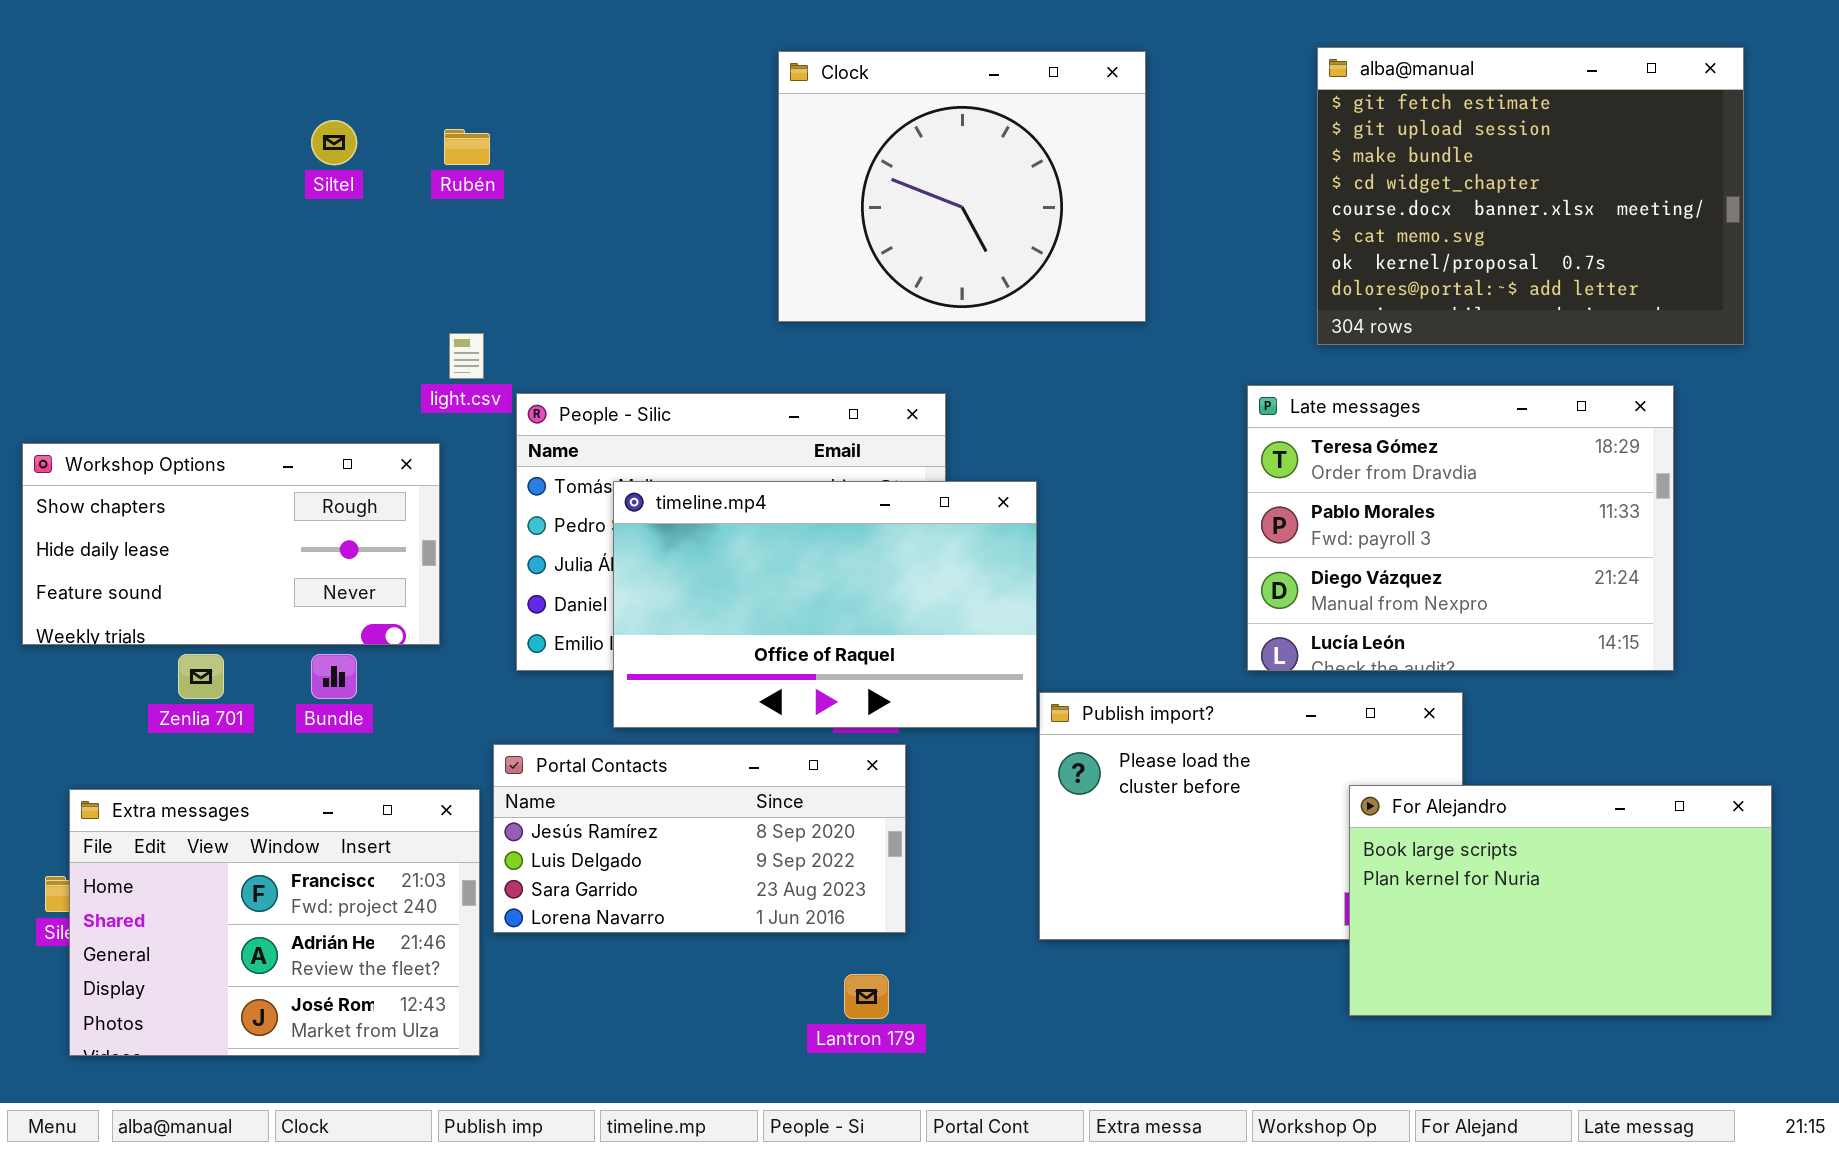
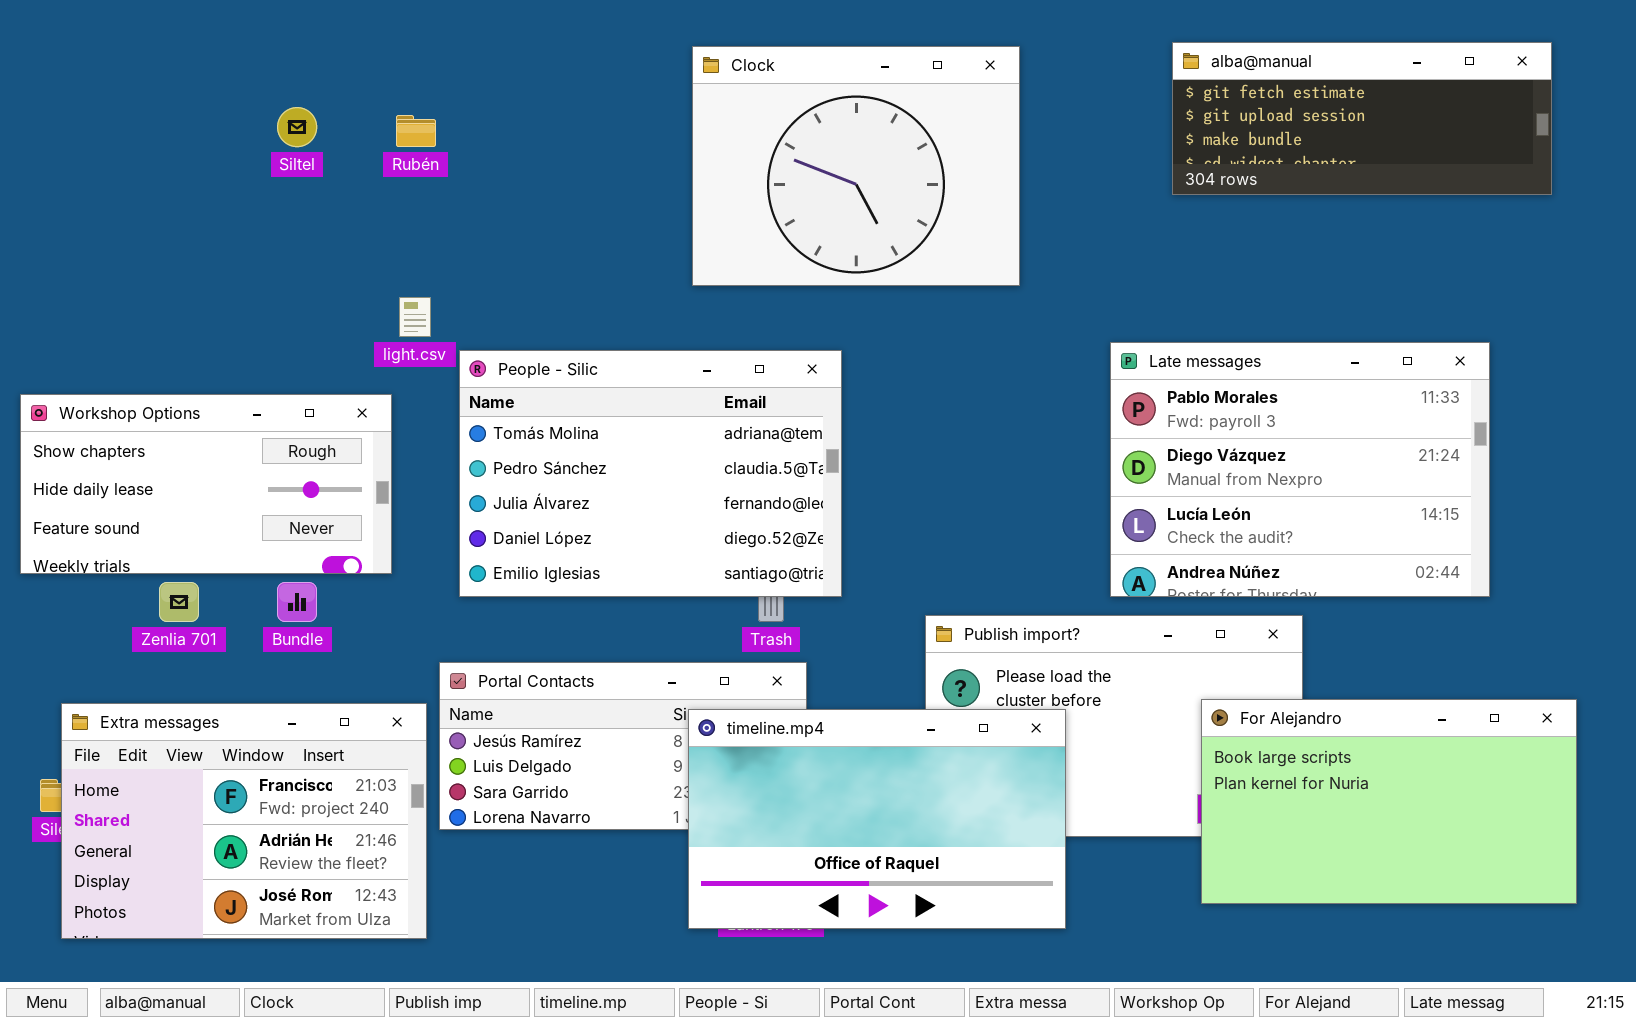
alba@manual: [1317,47,1744,345] -> [1172,42,1552,195], resized
Late messages: [1247,385,1674,671] -> [1110,342,1490,597], scrolled down 1 row
timeline.mp4: [613,481,1037,728] -> [688,709,1066,929], moved

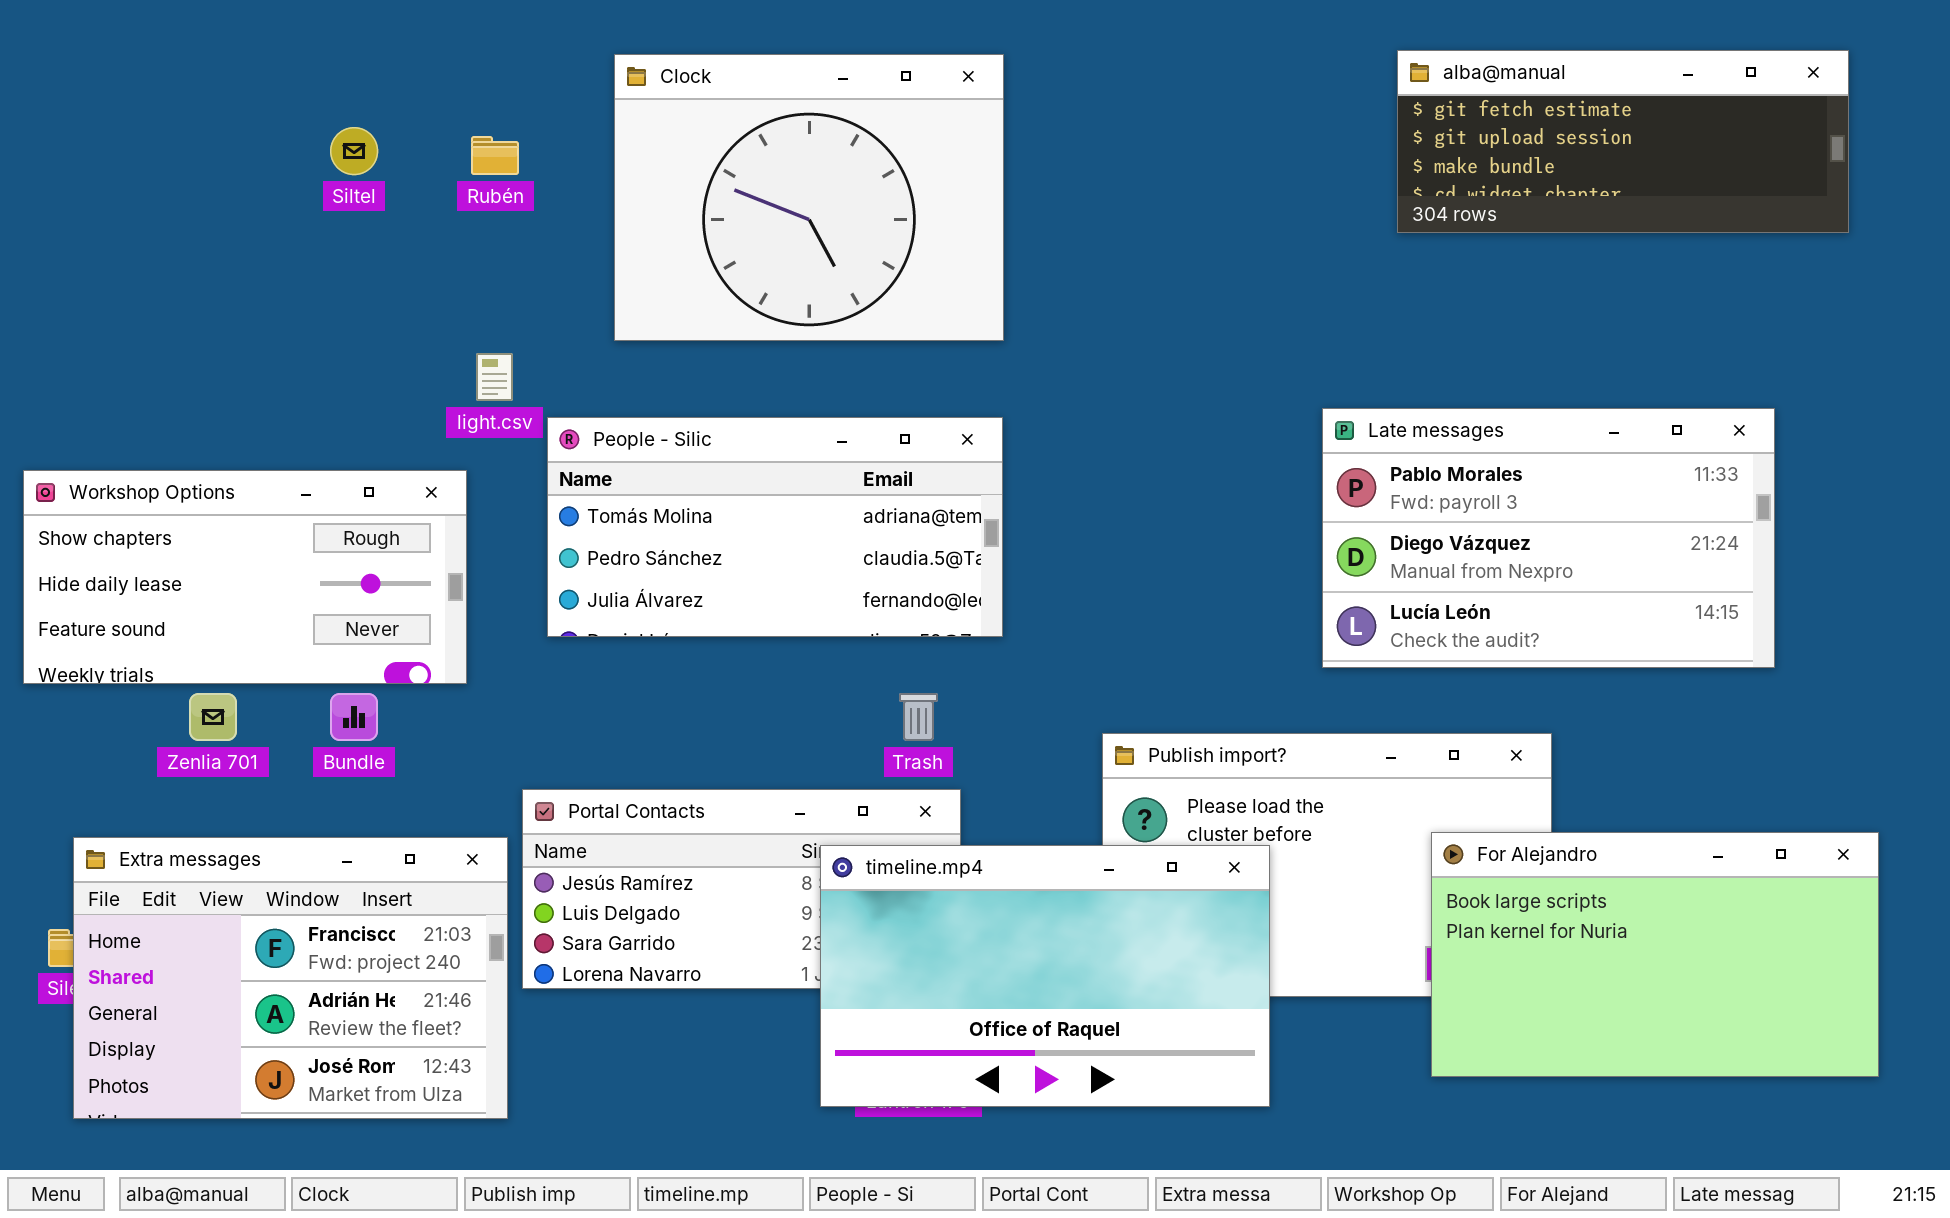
Clock: [692,46,1020,286] -> [614,54,1004,341], moved
Late messages: [1110,342,1490,597] -> [1322,408,1775,668], resized
People - Silic: [459,350,842,597] -> [547,417,1003,637], resized

